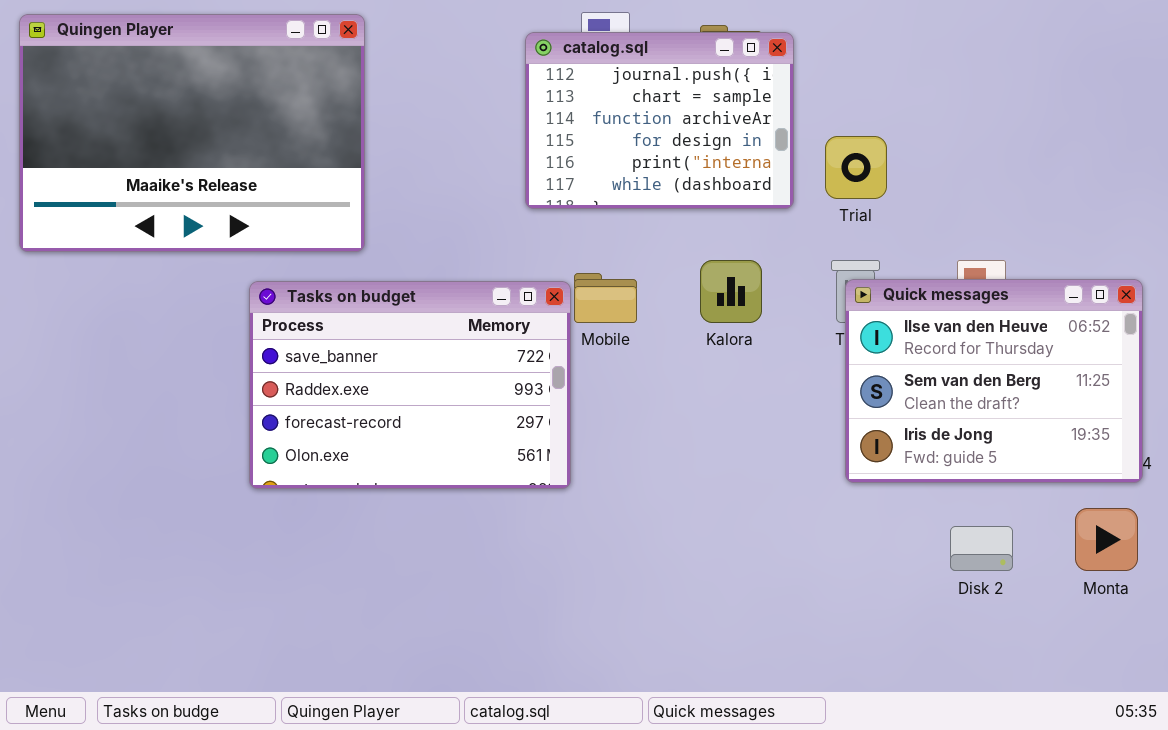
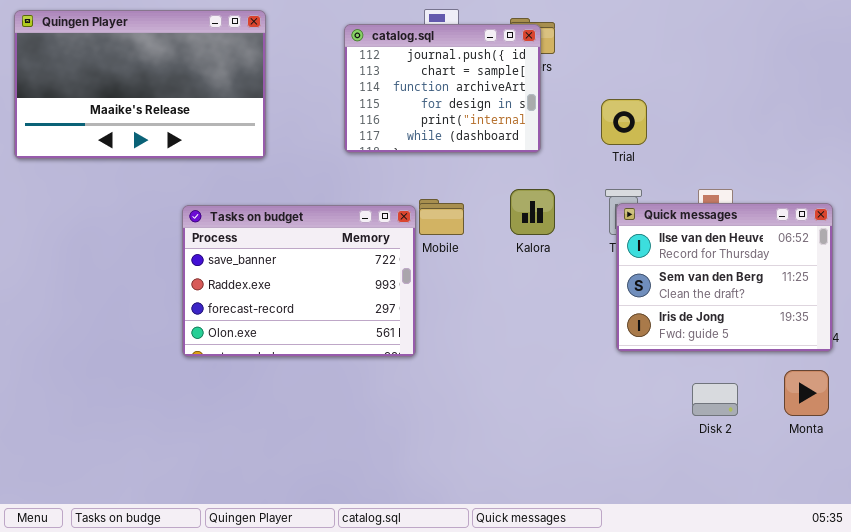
Quingen Player: [19,14,365,252] -> [14,10,266,159], resized
catalog.sql: [525,32,794,209] -> [344,24,541,153], moved

